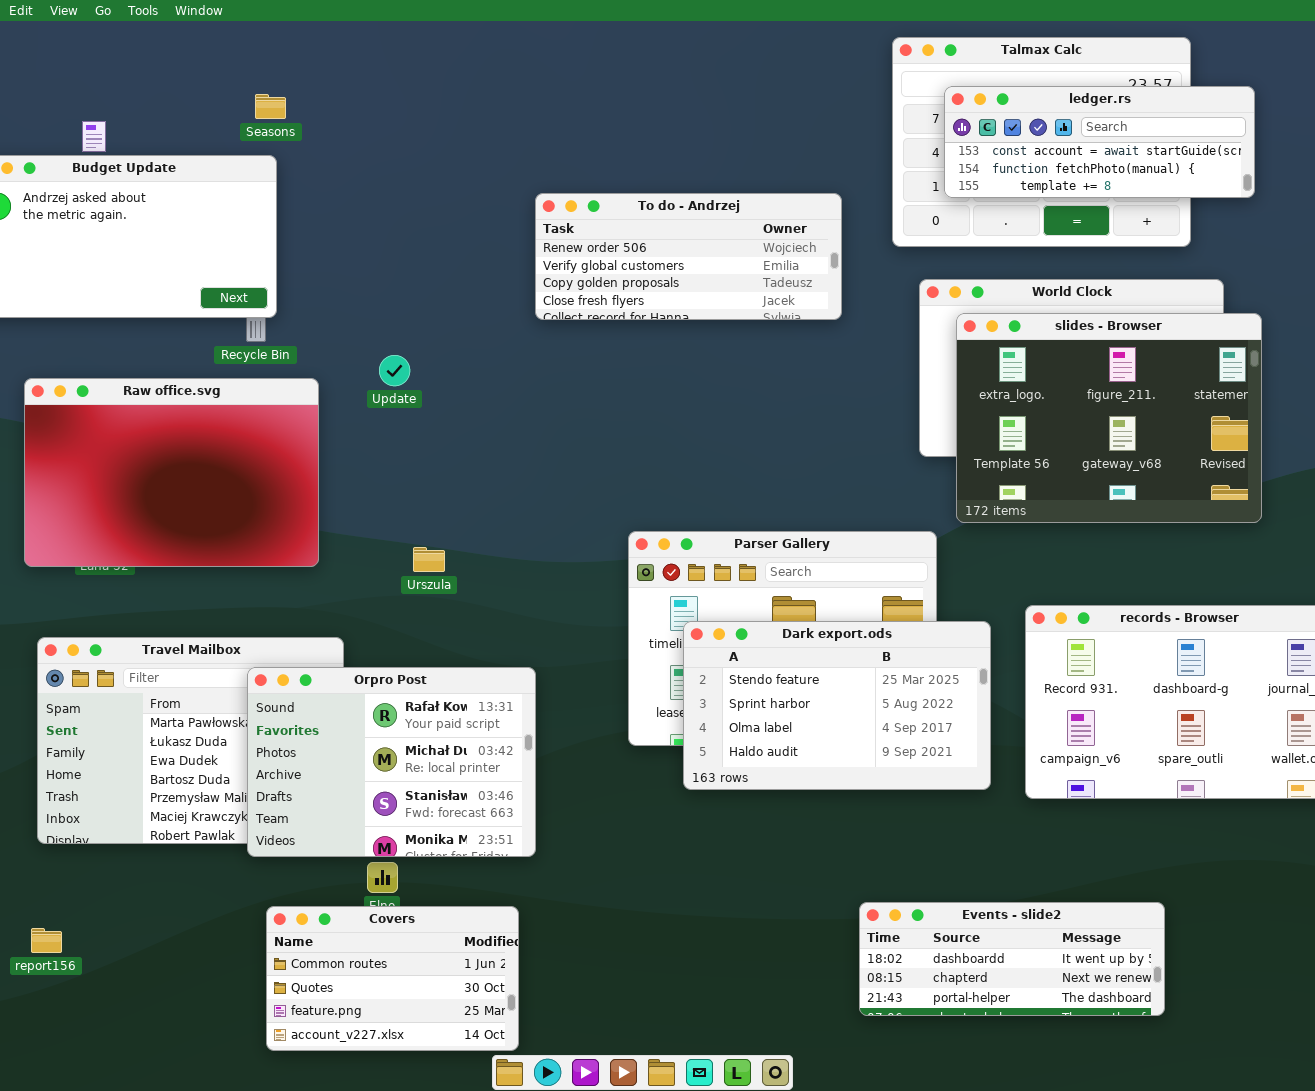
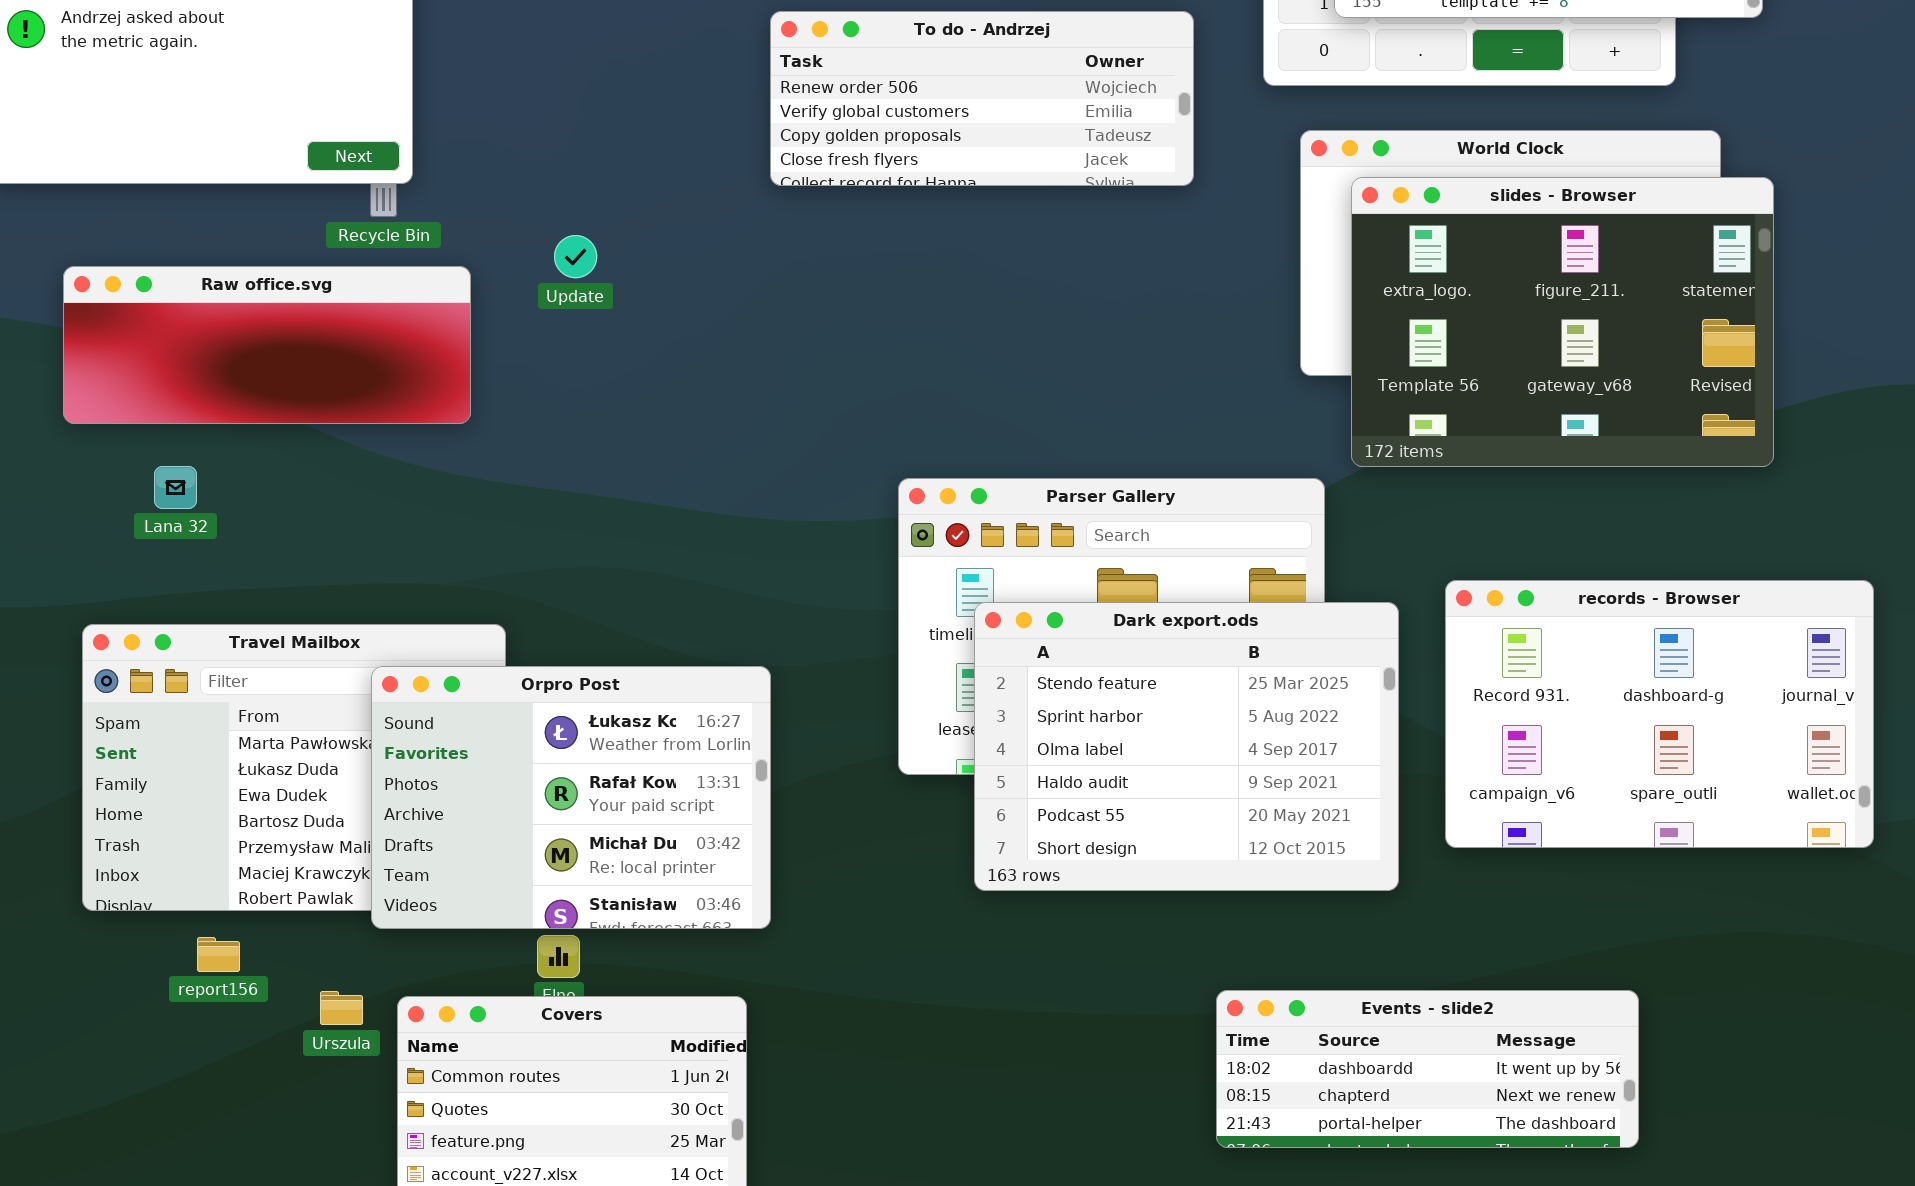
Raw office.svg: [24,378,319,567] -> [63,266,471,424], resized
Urszula: [413,547,445,572] -> [320,991,363,1025], moved
Dark export.ods: [683,621,991,790] -> [974,602,1399,891], resized
Orpro Post: [247,667,536,857] -> [371,666,771,929], scrolled up 1 row
report156: [31,928,62,953] -> [197,937,240,972], moved

